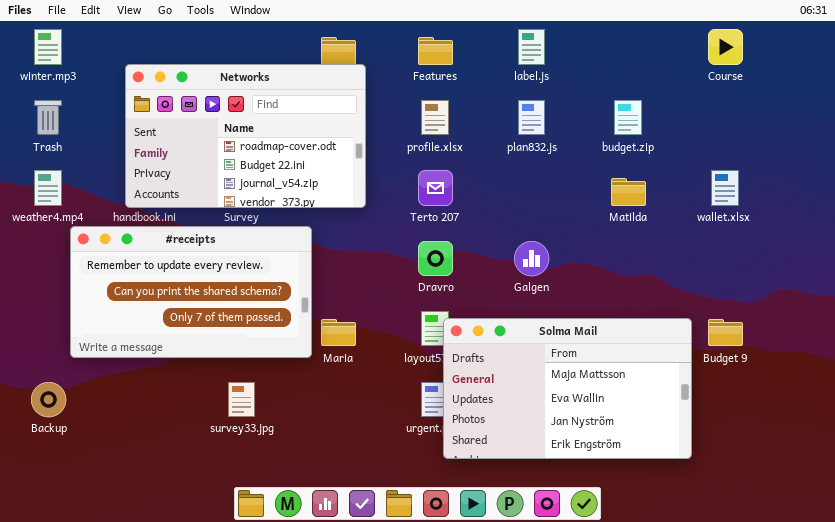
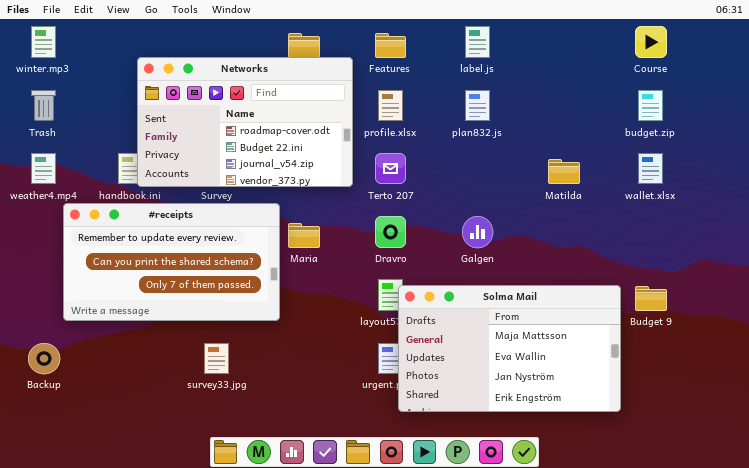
Networks: [125,64,366,208] -> [137,57,353,187], moved
budget.zip: [614,100,642,135] -> [638,90,663,121], moved
Maria: [321,319,356,346] -> [288,223,320,248], moved

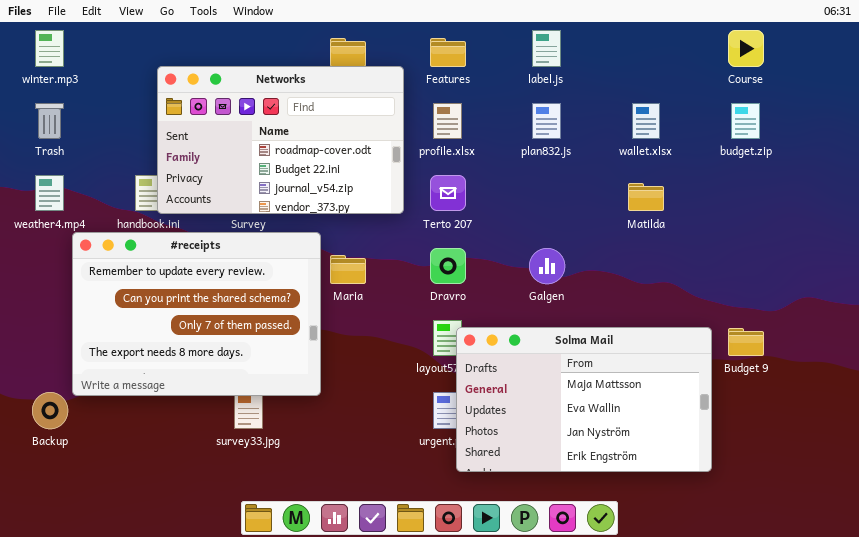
wallet.xlsx: [638,153,663,184] -> [632,103,660,139], moved
#receipts: [63,203,280,321] -> [72,232,321,396], resized

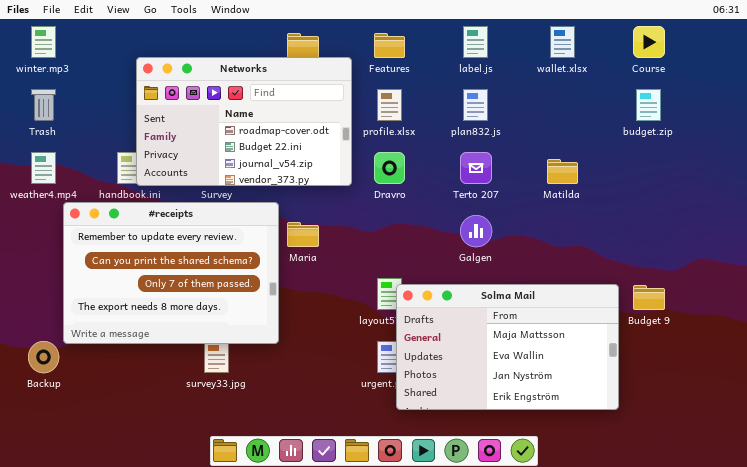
wallet.xlsx: [632,103,660,139] -> [550,26,575,58], moved
Terto 207: [430,175,466,211] -> [460,152,492,184], moved
Dravro: [430,248,466,284] -> [374,152,405,184], moved

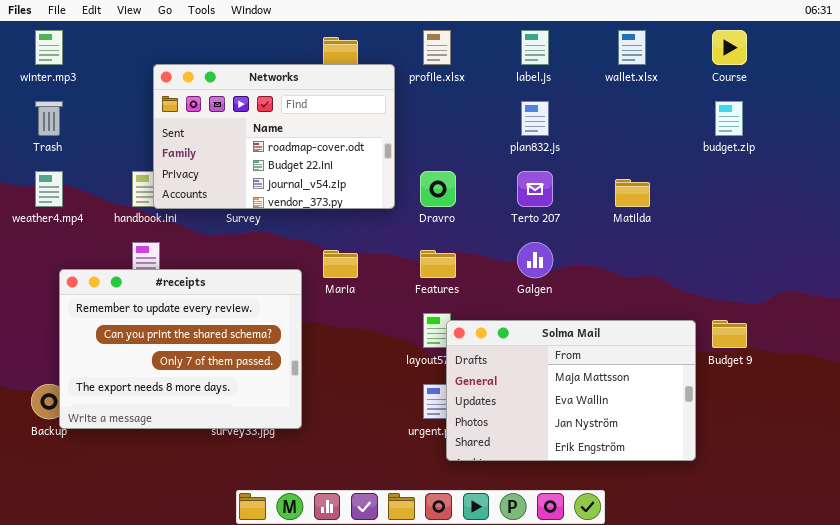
Features: [374,33,405,58] -> [420,250,456,278], moved
profile.xlsx: [377,89,402,121] -> [423,30,451,65], moved
#receipts: [63,202,279,344] -> [59,269,302,429], moved

